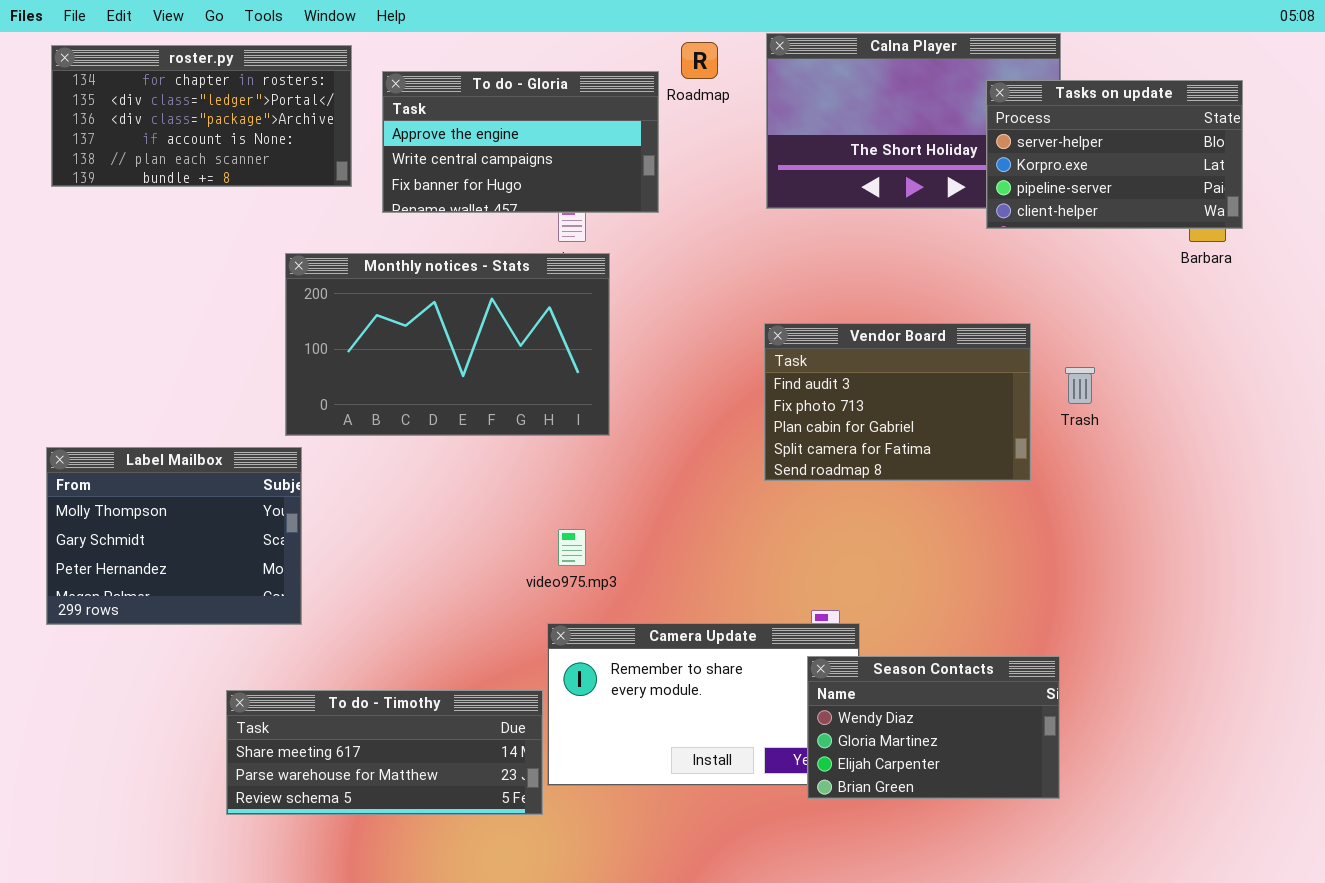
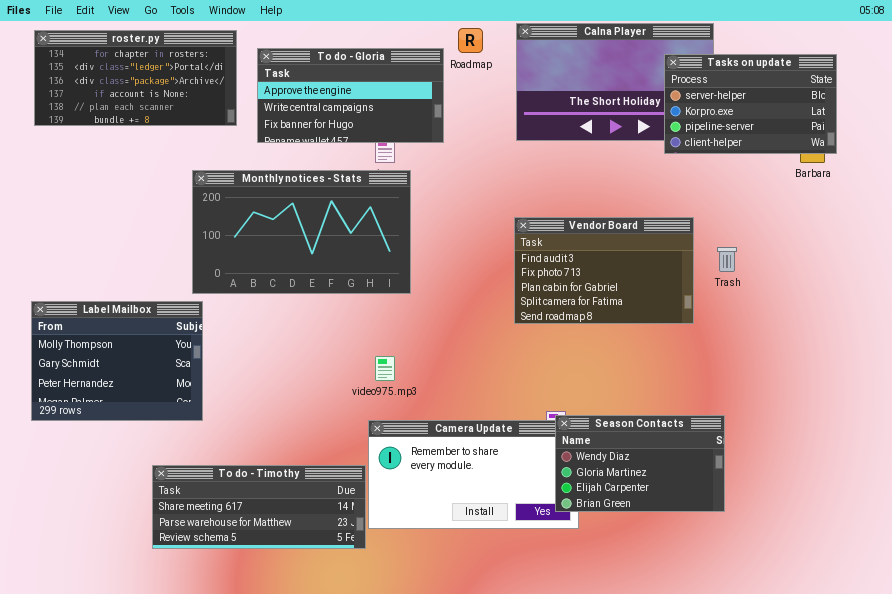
Season Contacts: [807,656,1060,799] -> [555,415,725,512], moved

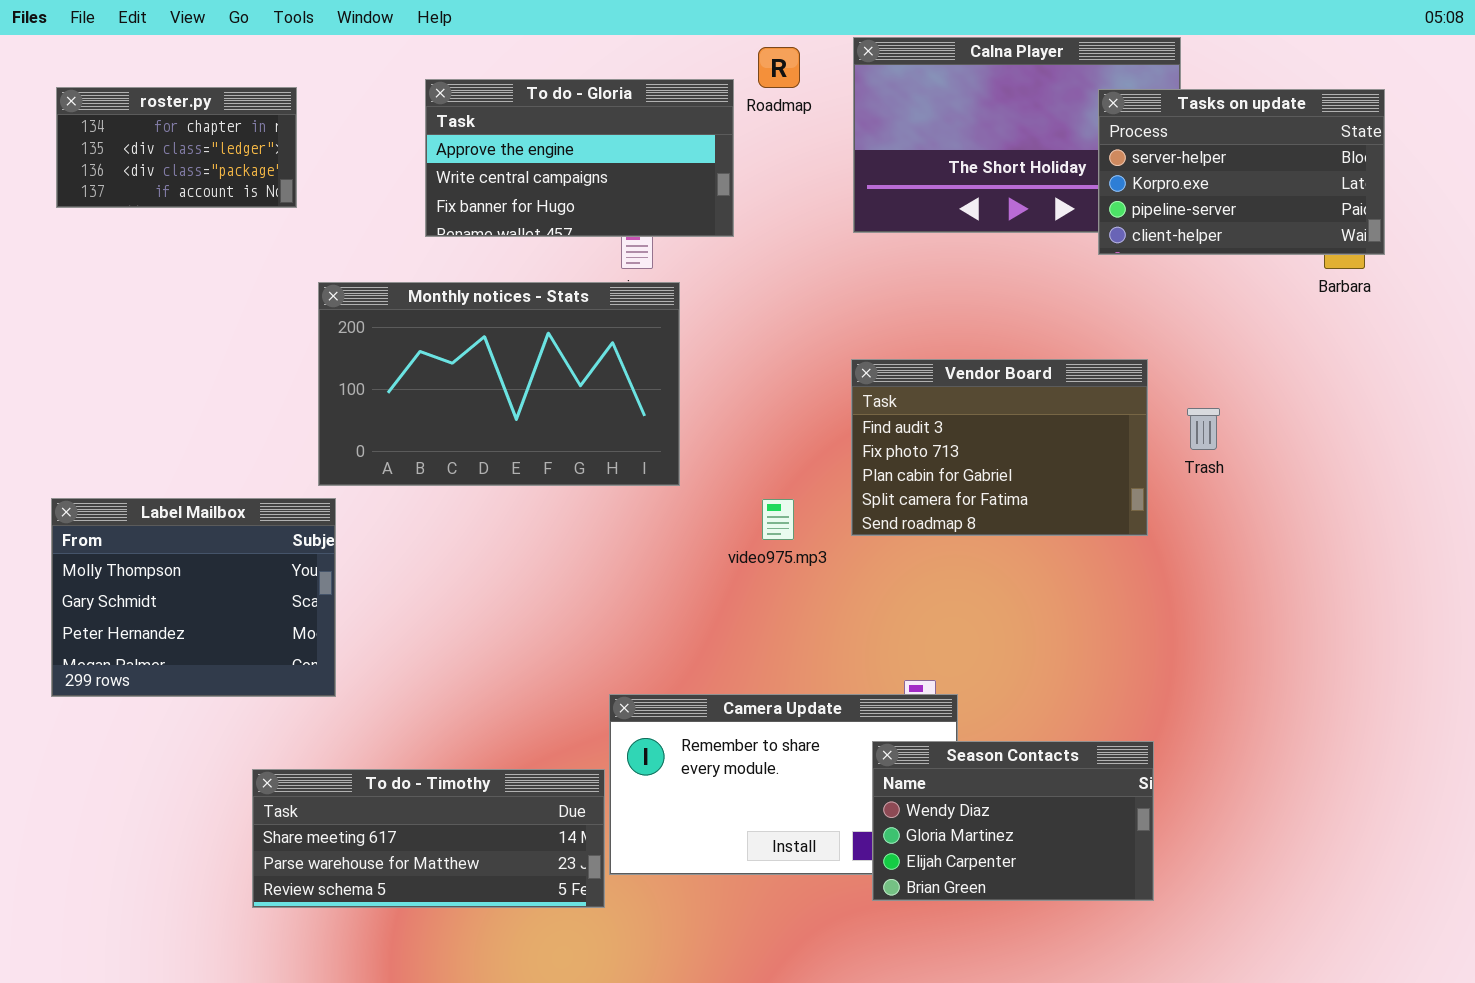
roster.py: [34,30,237,126] -> [56,87,297,208], resized
video975.mp3: [375,356,395,381] -> [762,499,794,540], moved
Season Contacts: [555,415,725,512] -> [872,741,1154,901], moved

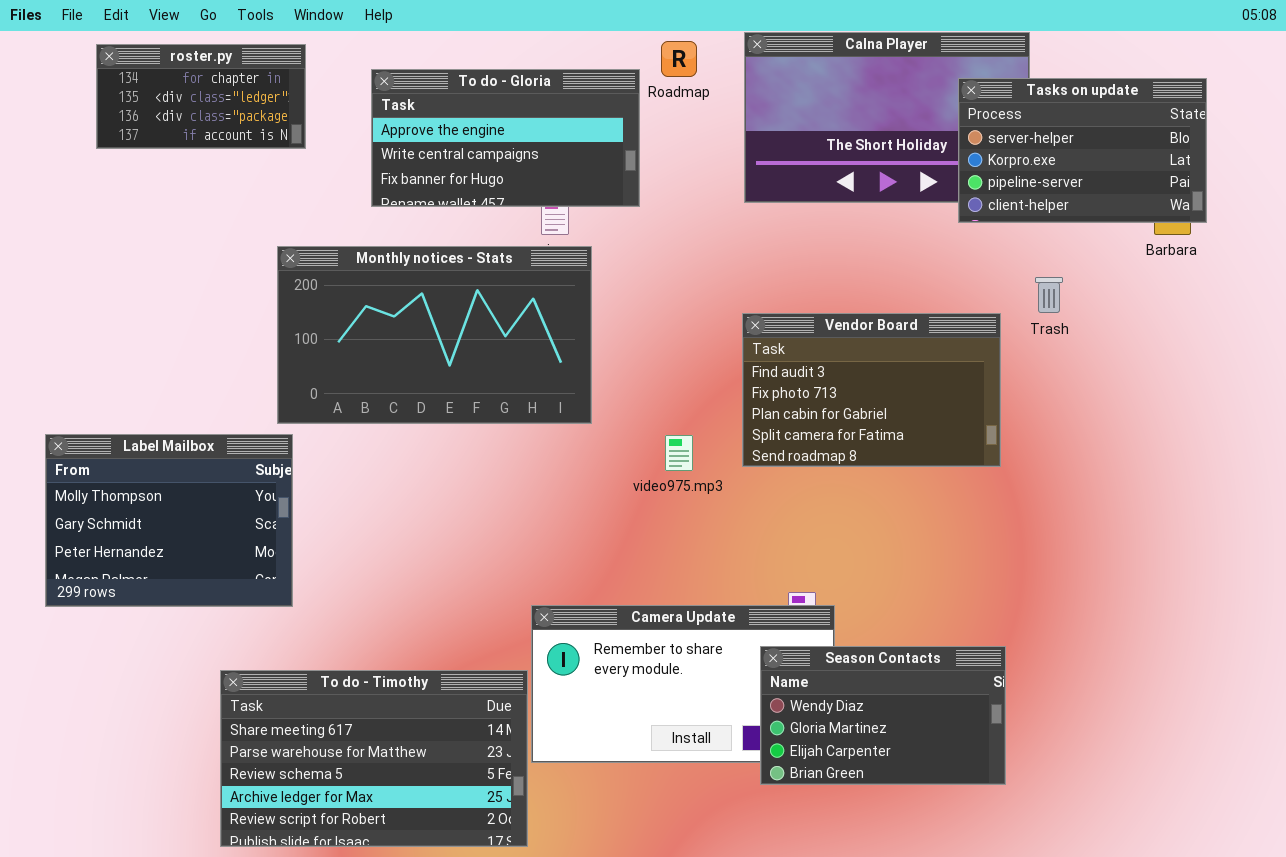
roster.py: [56,87,297,208] -> [96,44,306,149], moved
Trash: [1187,408,1220,450] -> [1035,277,1063,313], moved
To do - Timothy: [252,769,605,908] -> [220,670,528,847], resized

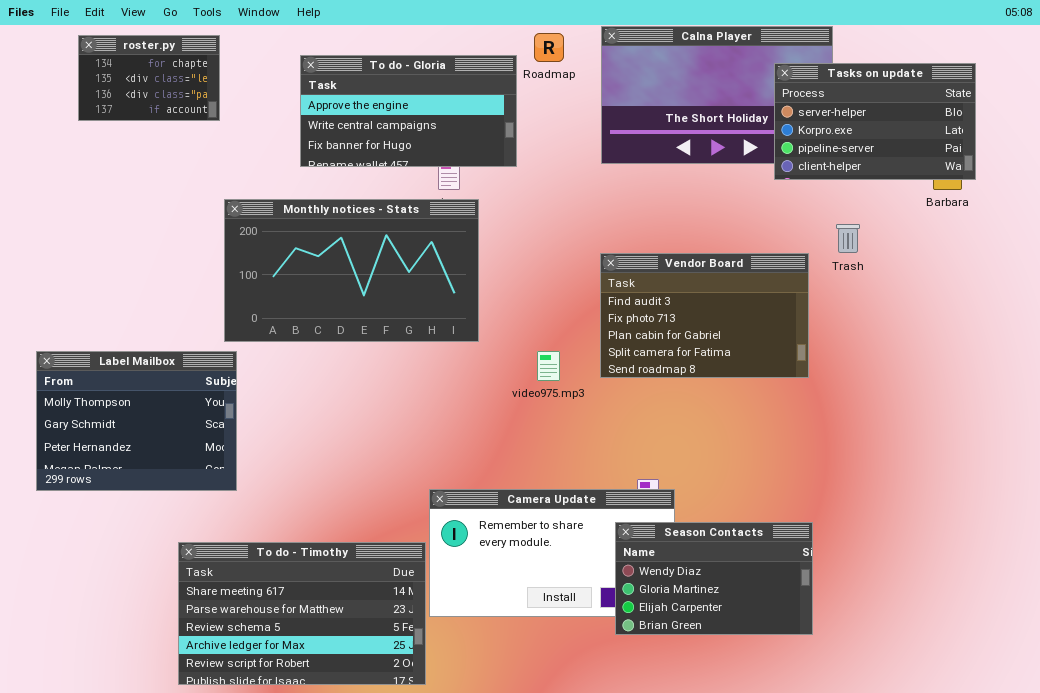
roster.py: [96,44,306,149] -> [78,35,220,121], resized

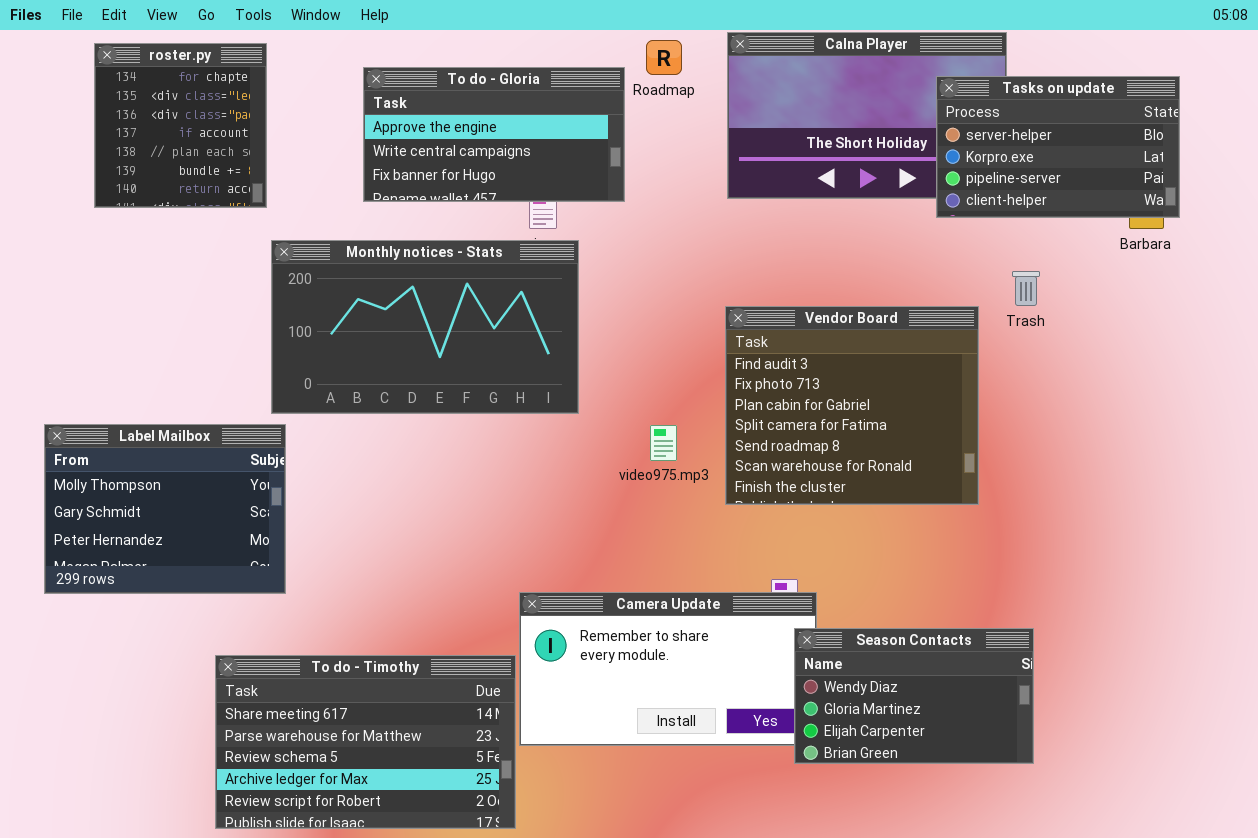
roster.py: [78,35,220,121] -> [94,43,267,208], resized
Vendor Board: [600,253,809,378] -> [725,306,979,505], resized
Season Contacts: [615,522,813,635] -> [794,628,1034,764], moved

